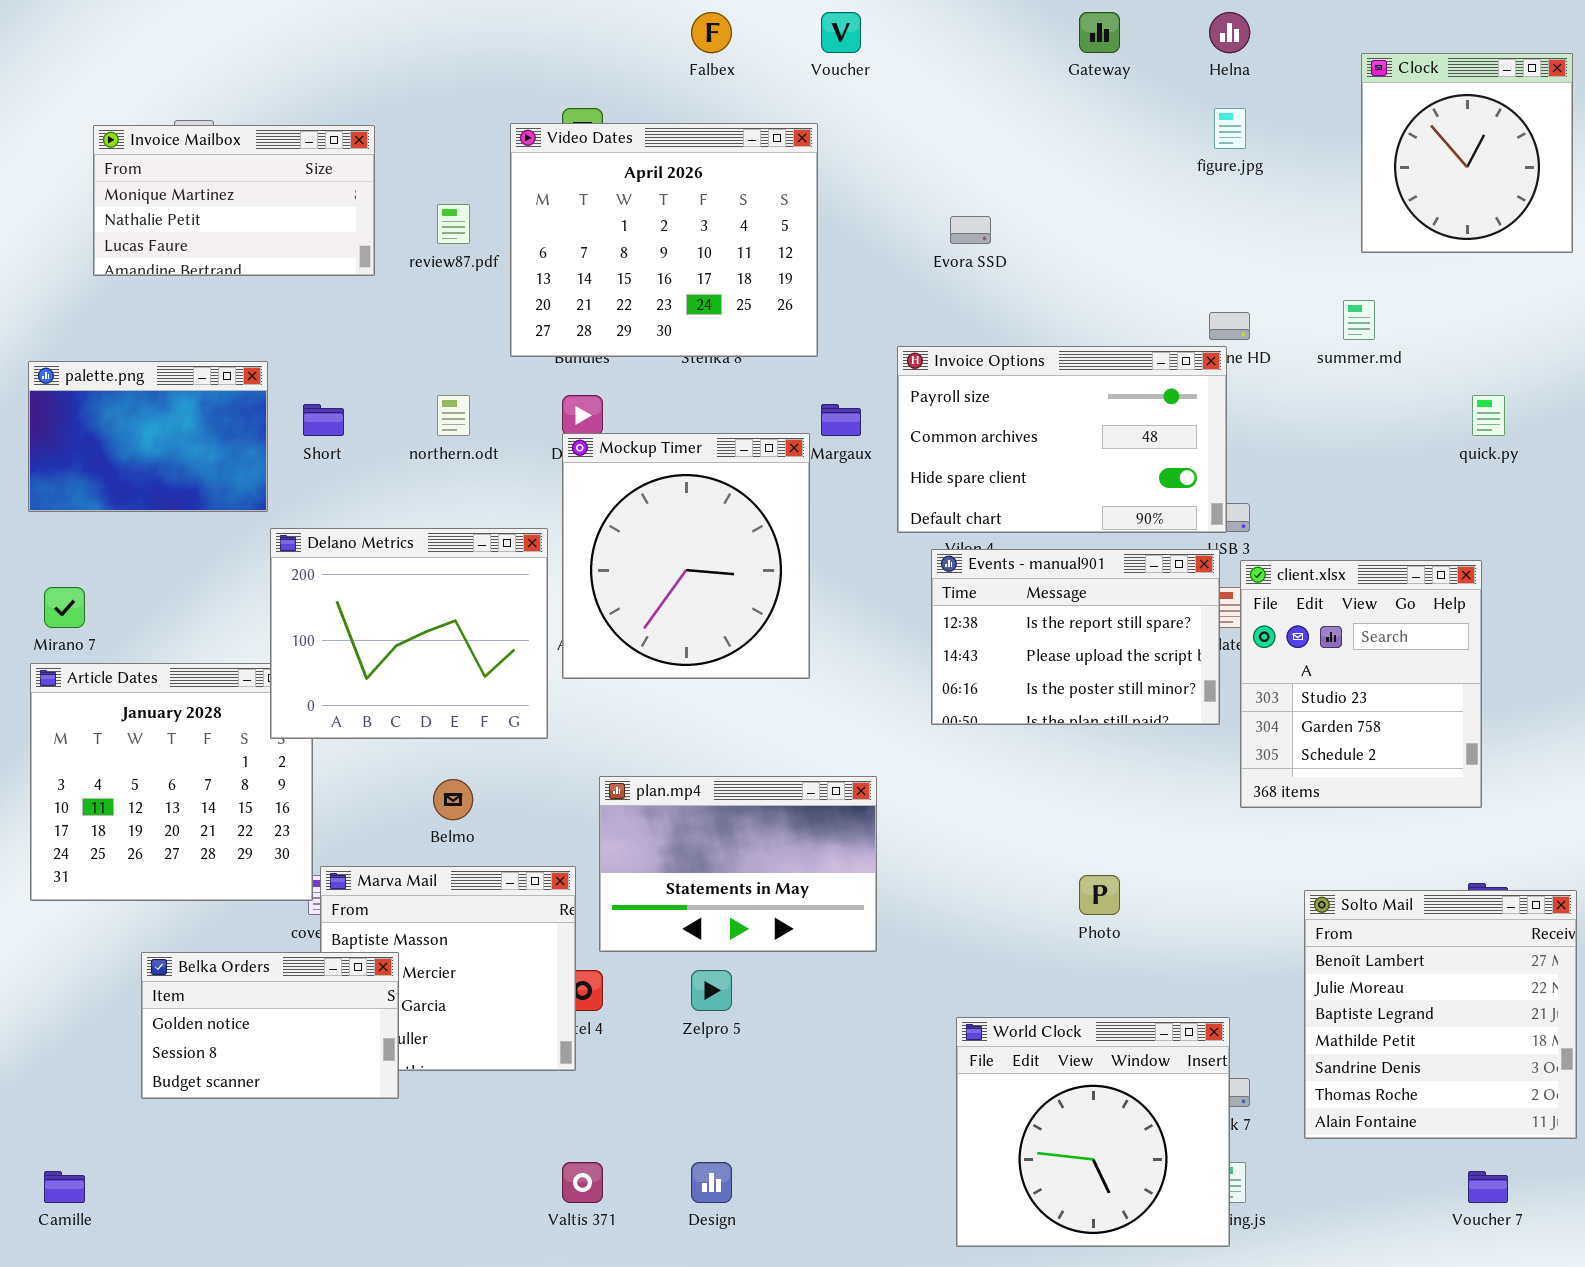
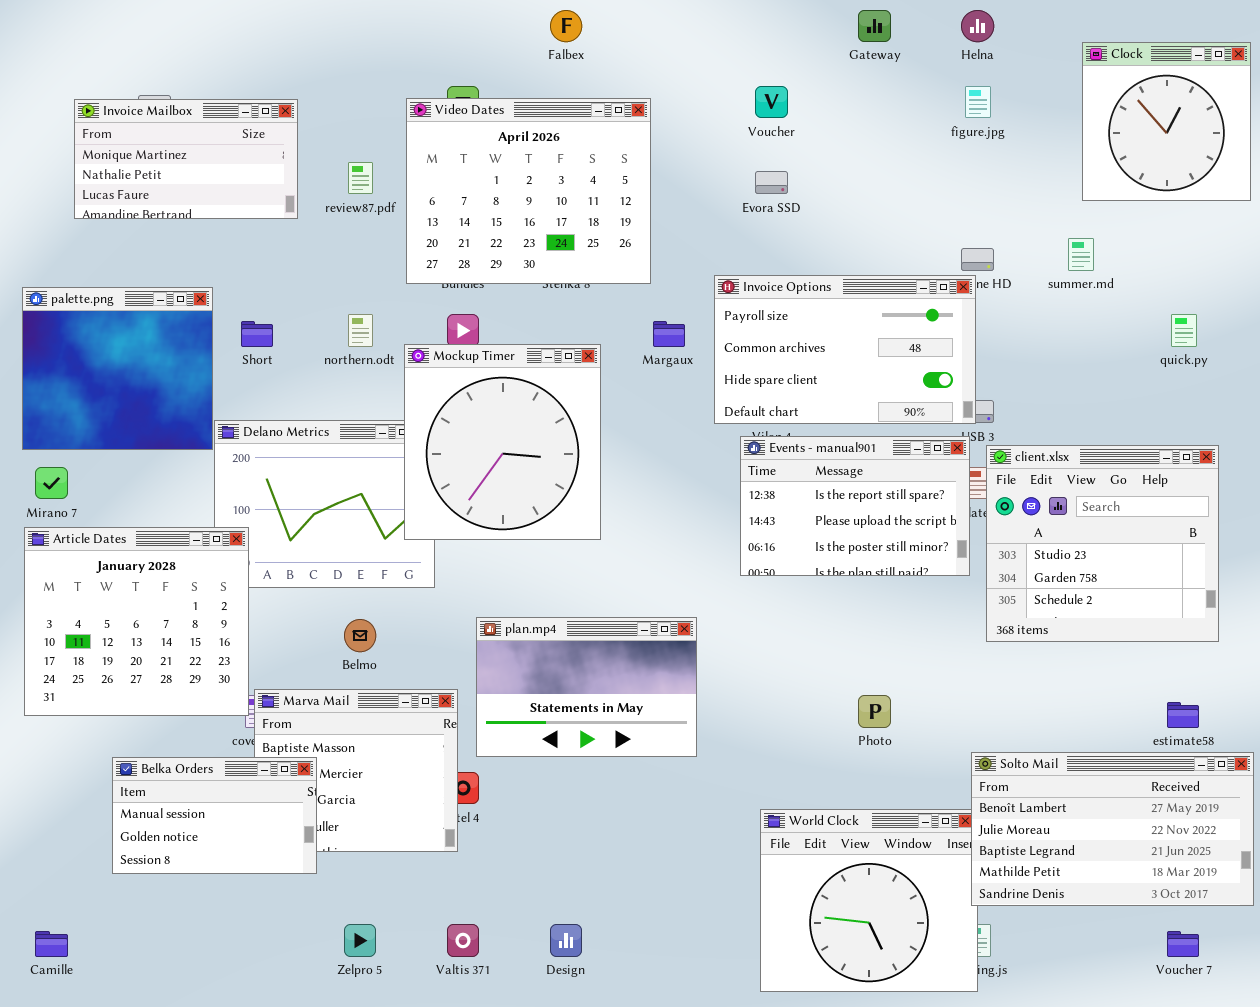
Voucher: [821,12,861,53] -> [755,86,788,118], moved
palette.png: [28,361,268,512] -> [22,287,213,450], resized
Mockup Timer: [562,433,810,679] -> [404,344,601,540], moved
client.xlsx: [1240,560,1482,808] -> [986,445,1219,642], resized
Article Dates: [30,663,313,901] -> [24,527,249,716], raised
Solto Mail: [1304,890,1577,1139] -> [971,752,1254,906], resized
Belka Orders: [141,952,399,1099] -> [112,757,317,874], scrolled up 1 row
Zelpro 5: [691,970,732,1011] -> [344,924,376,957], moved

